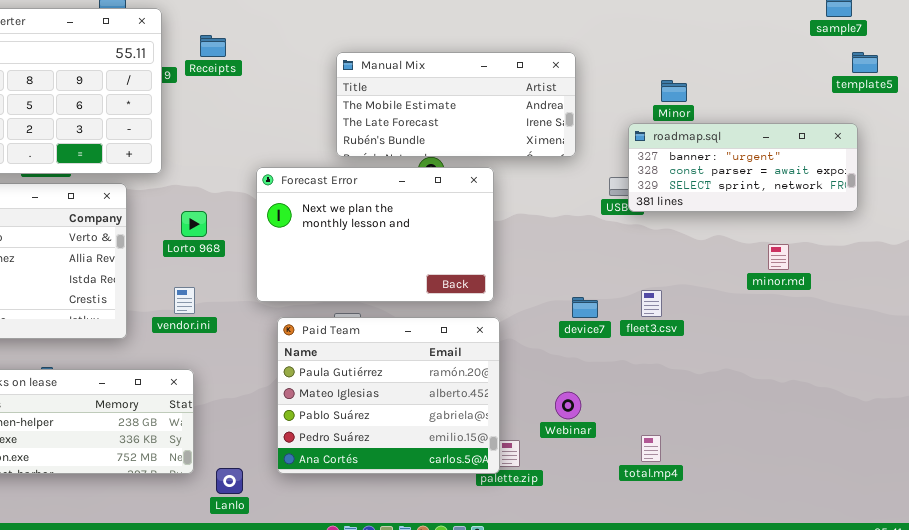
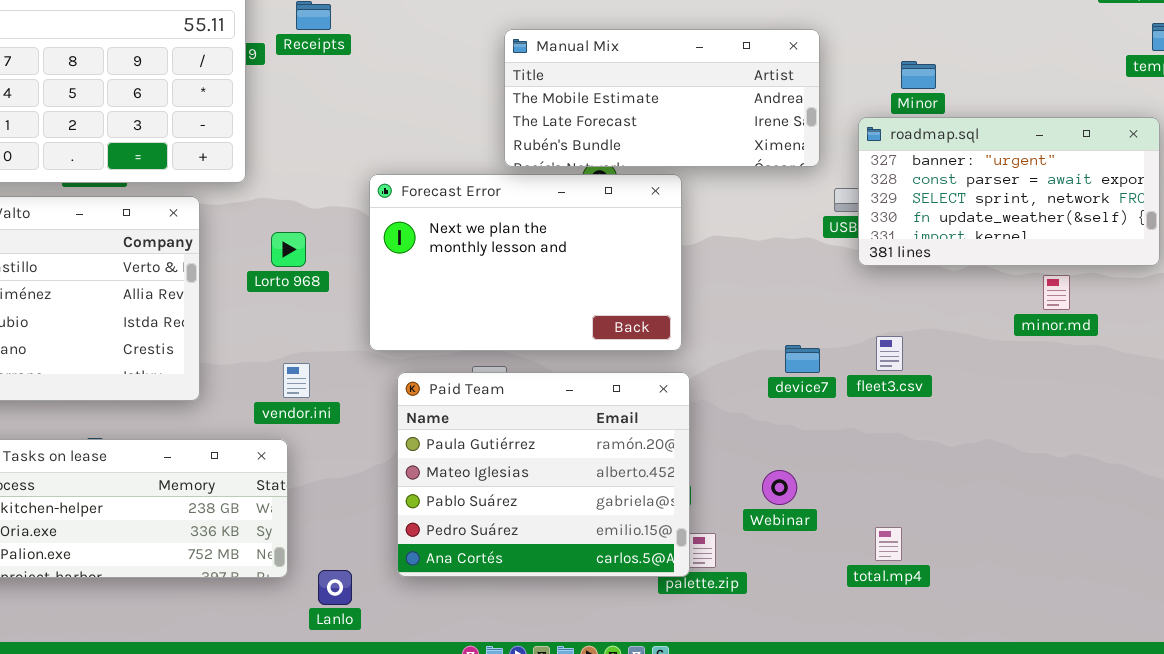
Manual Mix: [336,52,576,157] -> [504,29,820,167], moved
roadmap.sql: [628,123,858,212] -> [858,117,1160,266], resized
vendor.ini: [174,287,195,314] -> [283,363,310,398], moved

